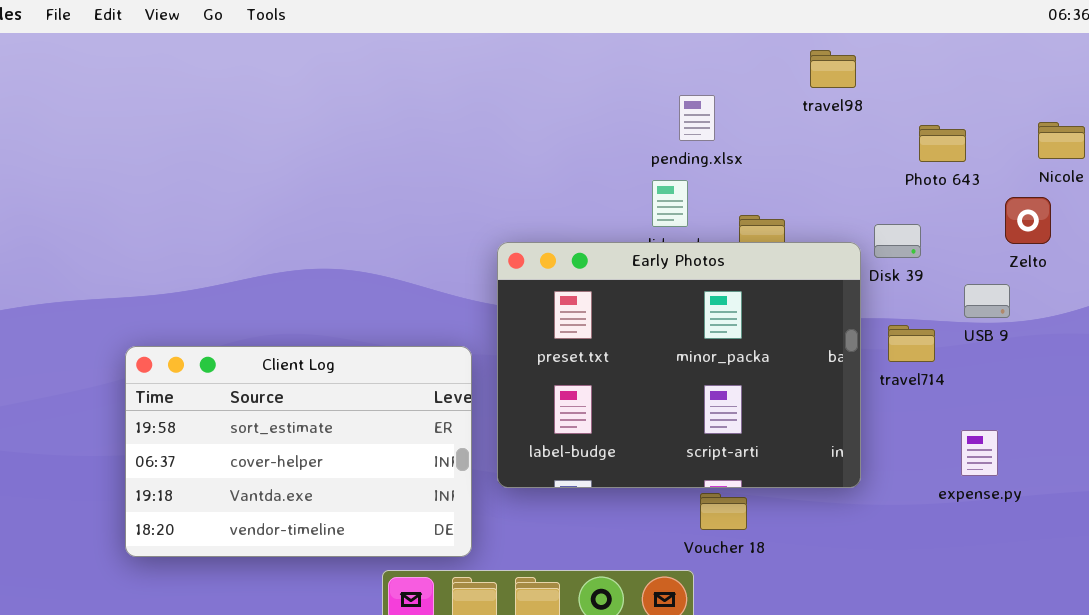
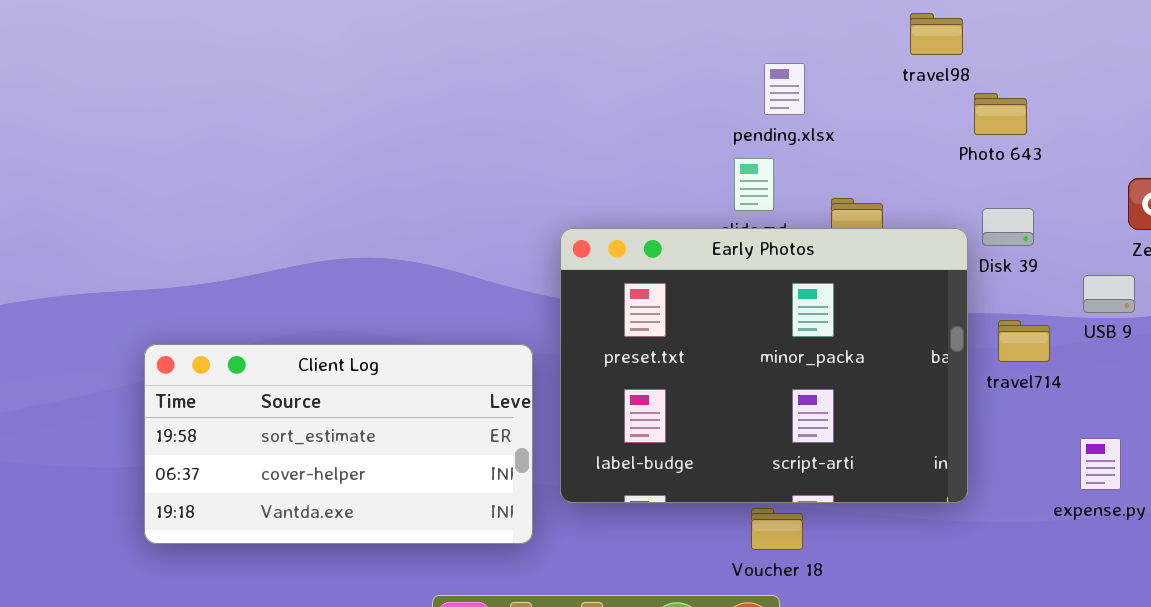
Photo 643: [919,125,966,162] -> [974,93,1027,135], moved
Client Log: [125,346,472,557] -> [144,344,533,544], resized
Voucher 18: [700,493,747,530] -> [751,508,803,550], moved

